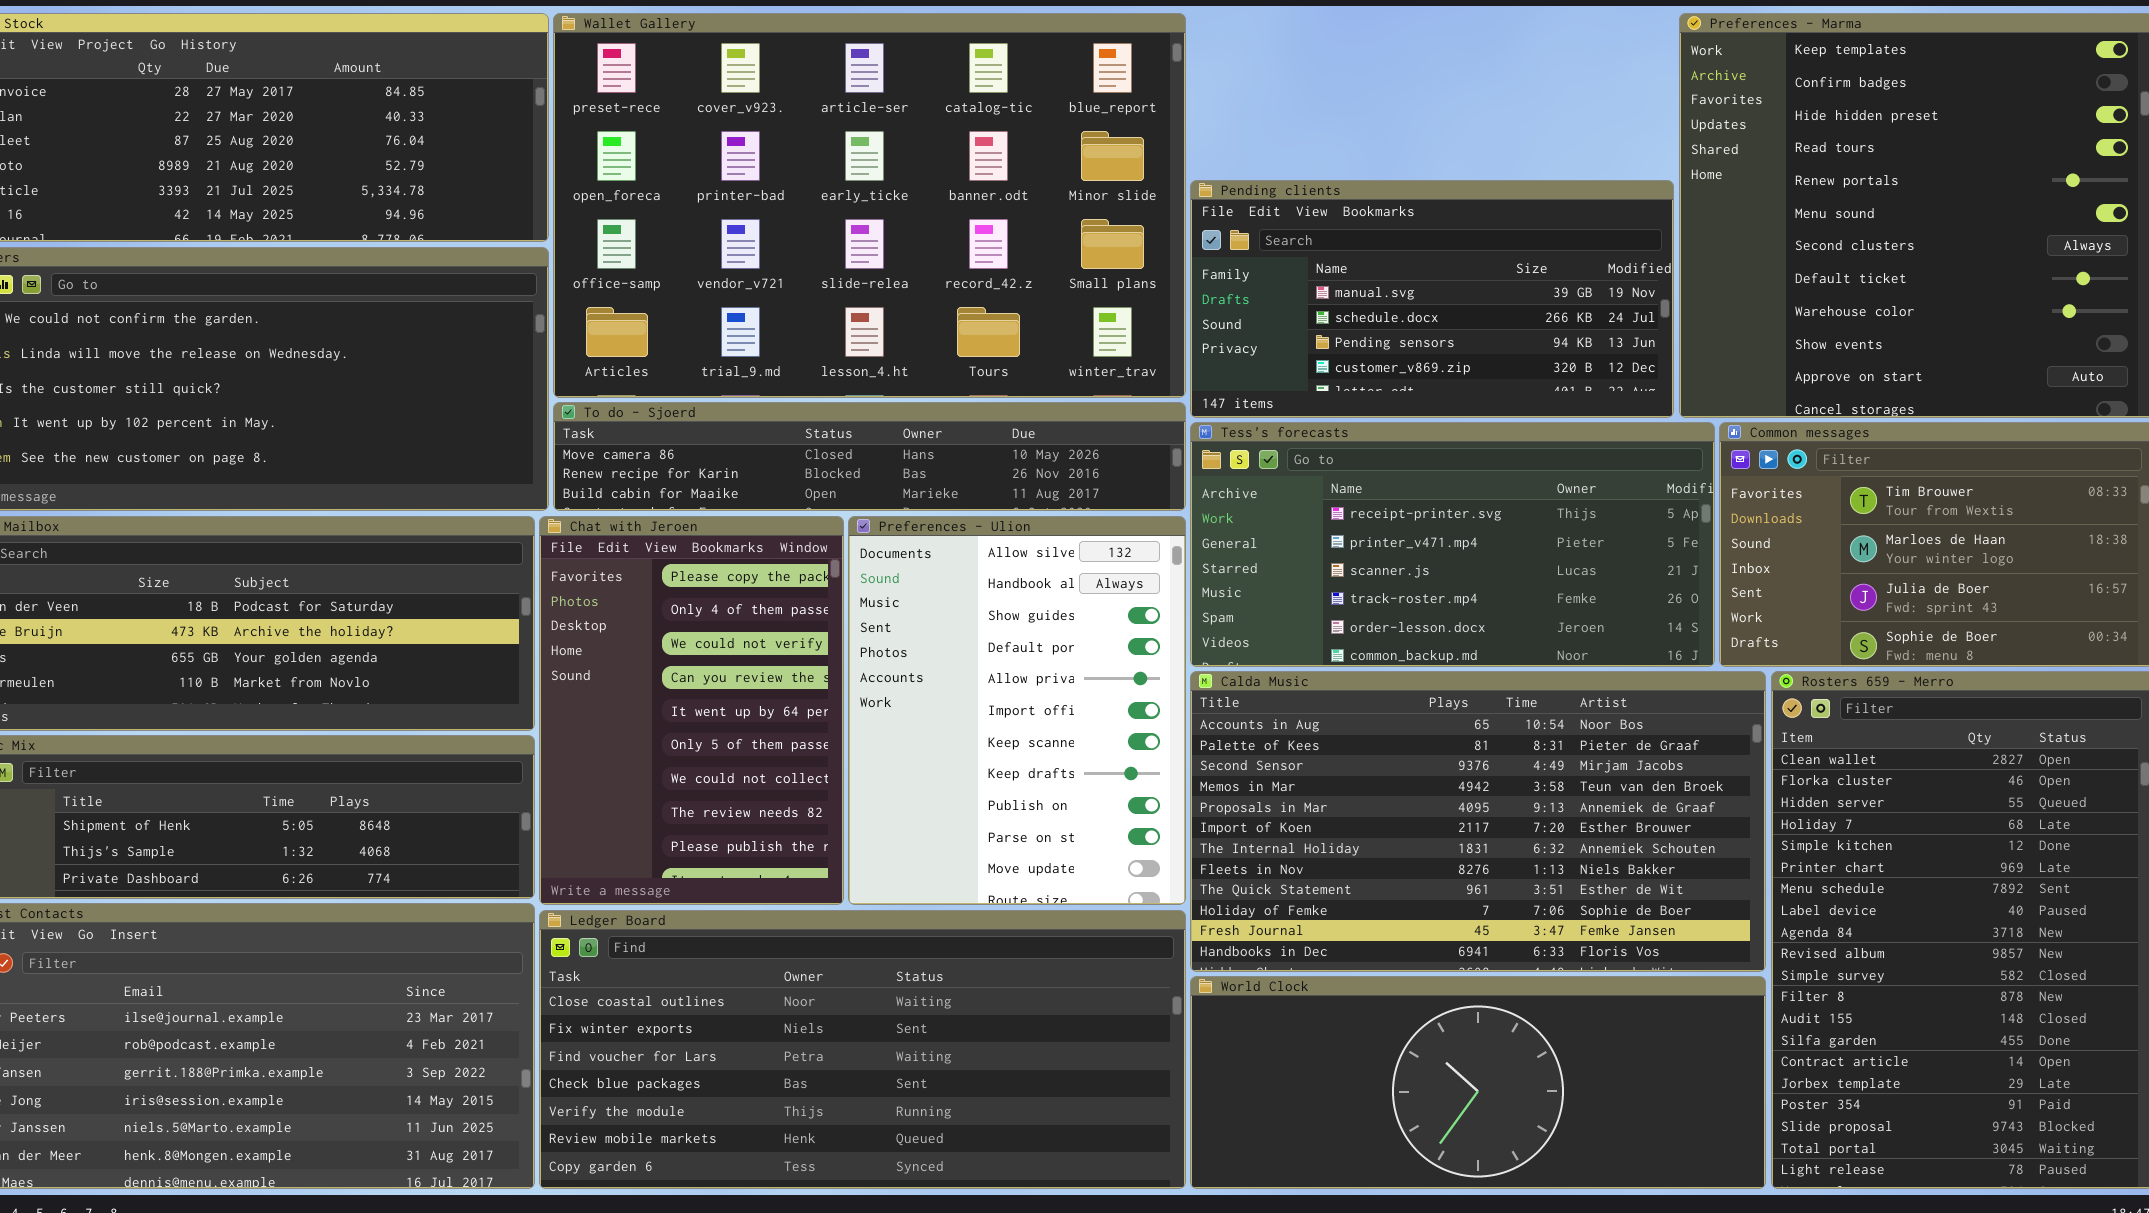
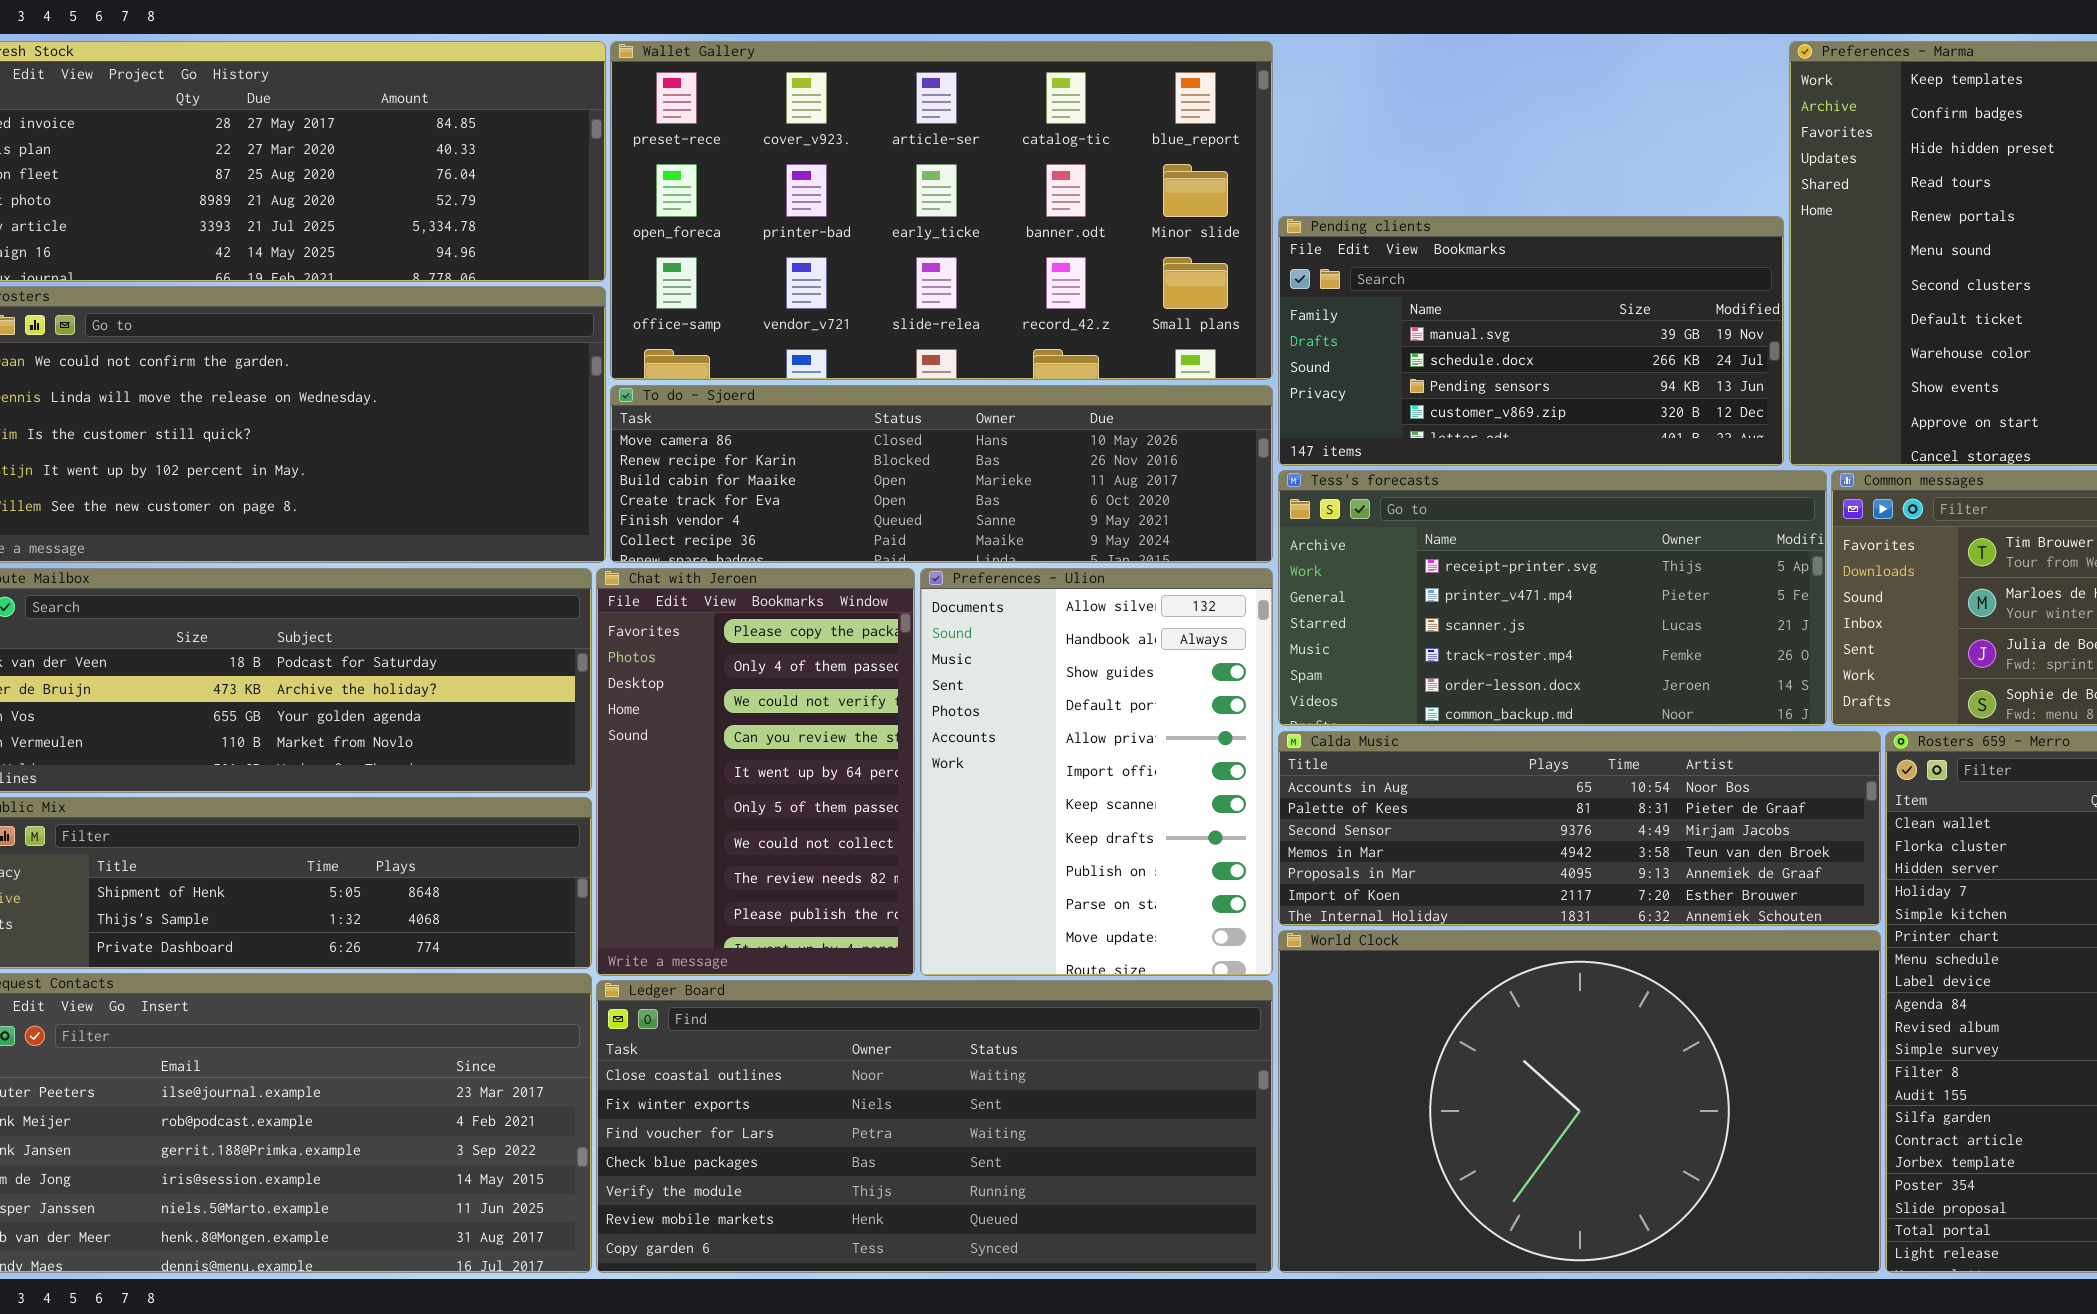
Wallet Gallery: [553,13,1186,398] -> [610,41,1273,380], resized
To do - Sjoerd: [553,402,1186,511] -> [610,385,1273,563], resized
Calda Music: [1190,671,1766,972] -> [1278,731,1881,926], resized
World Clock: [1190,976,1766,1189] -> [1278,930,1881,1273], resized

